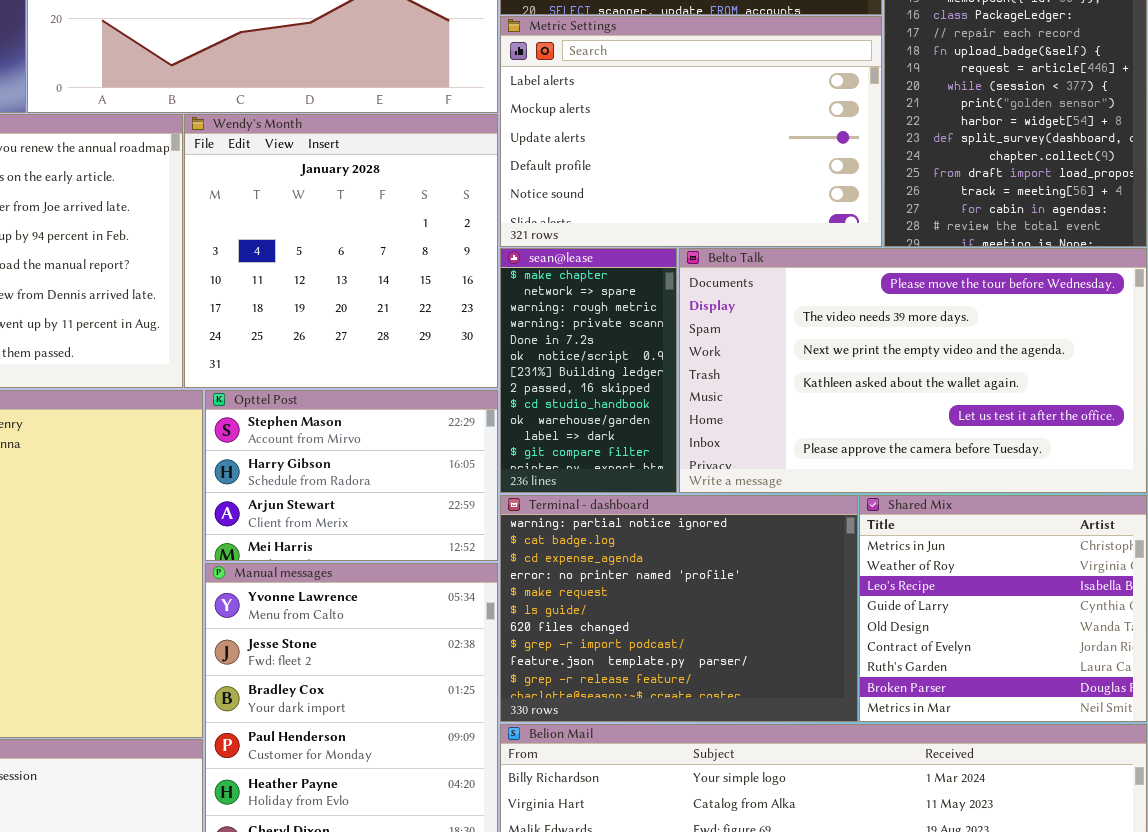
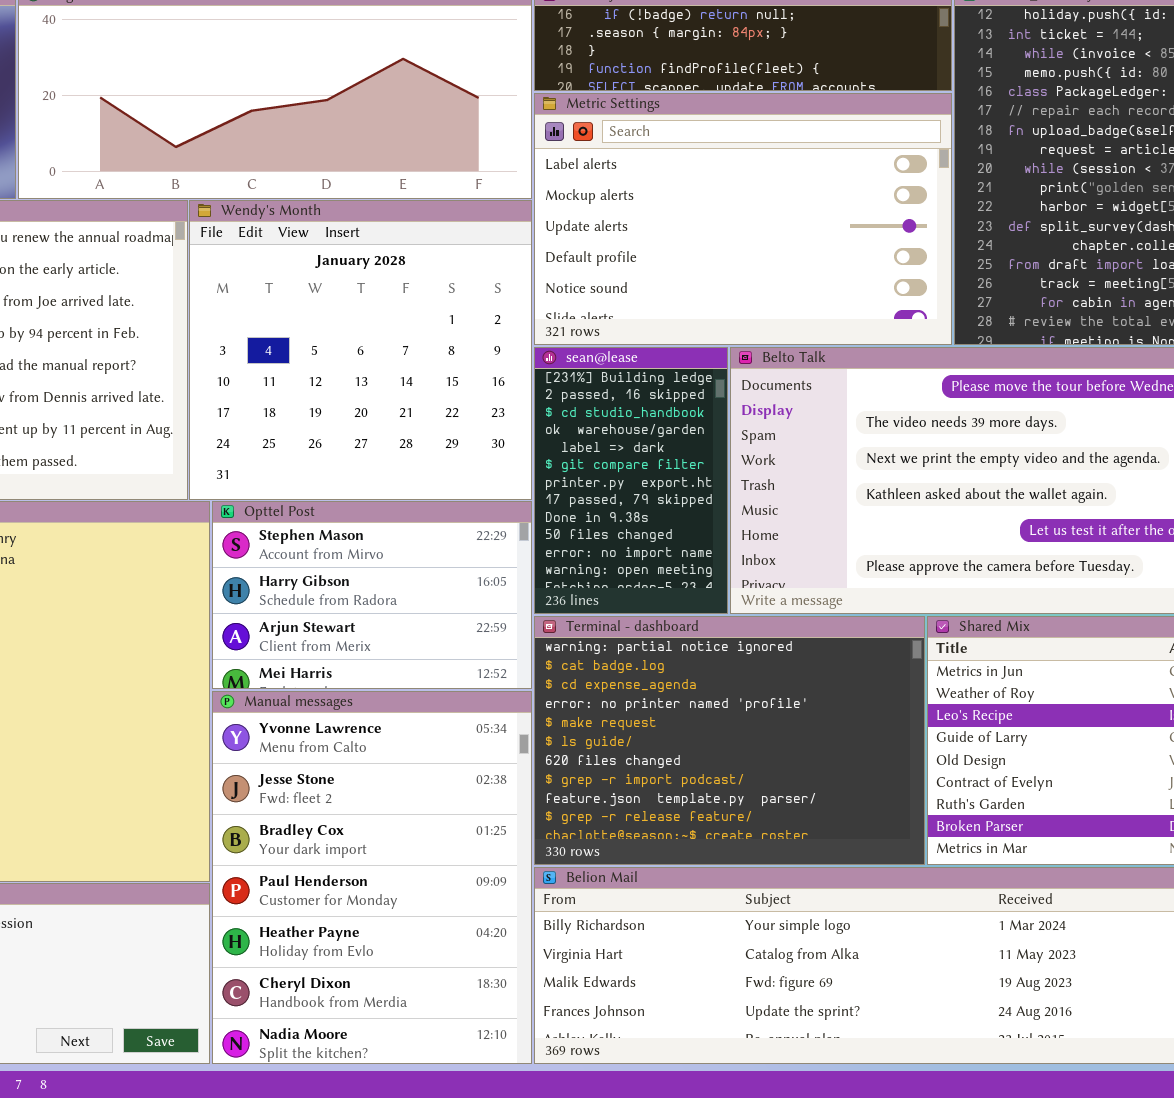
sean@lease: [500,248,677,493] -> [534,347,728,614], scrolled down 6 rows

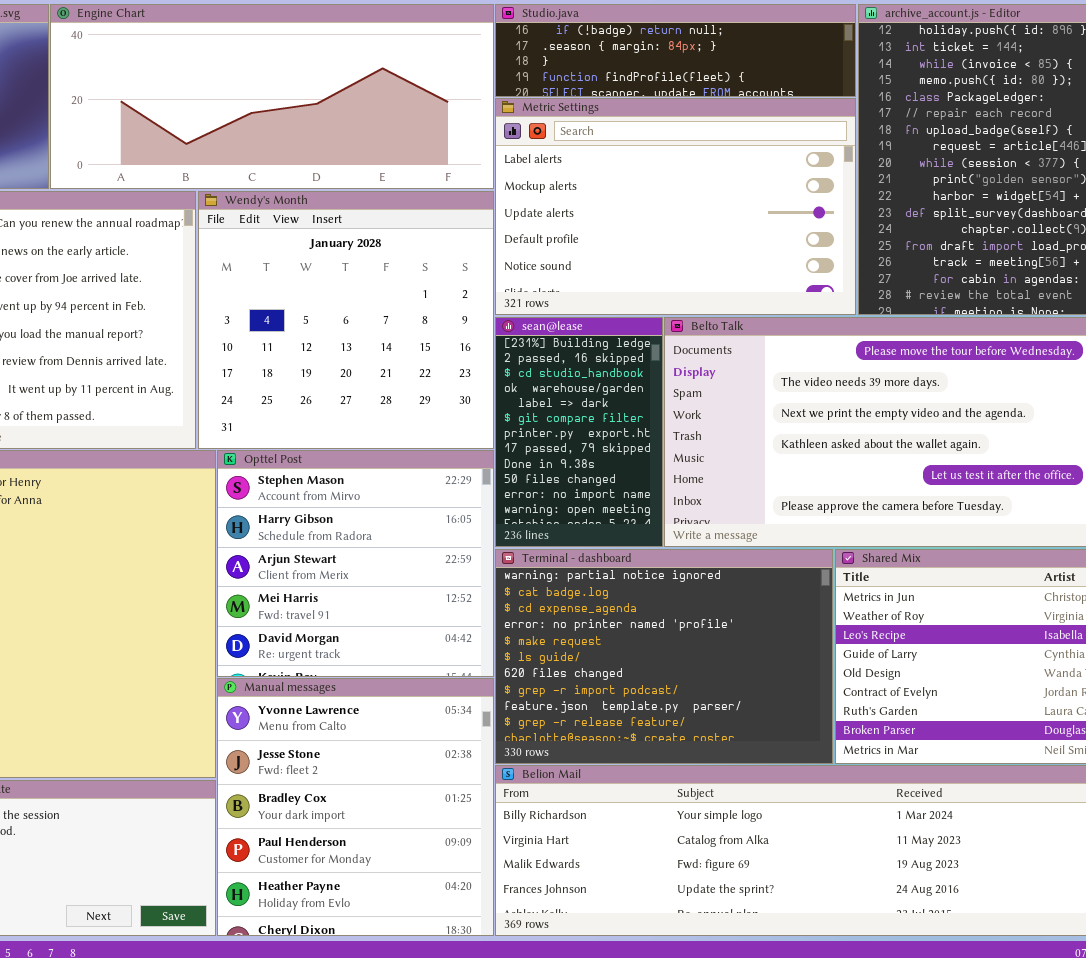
Opttel Post: [212,501,532,689] -> [217,450,494,677], resized
Manual messages: [212,691,532,1064] -> [217,678,494,936], resized

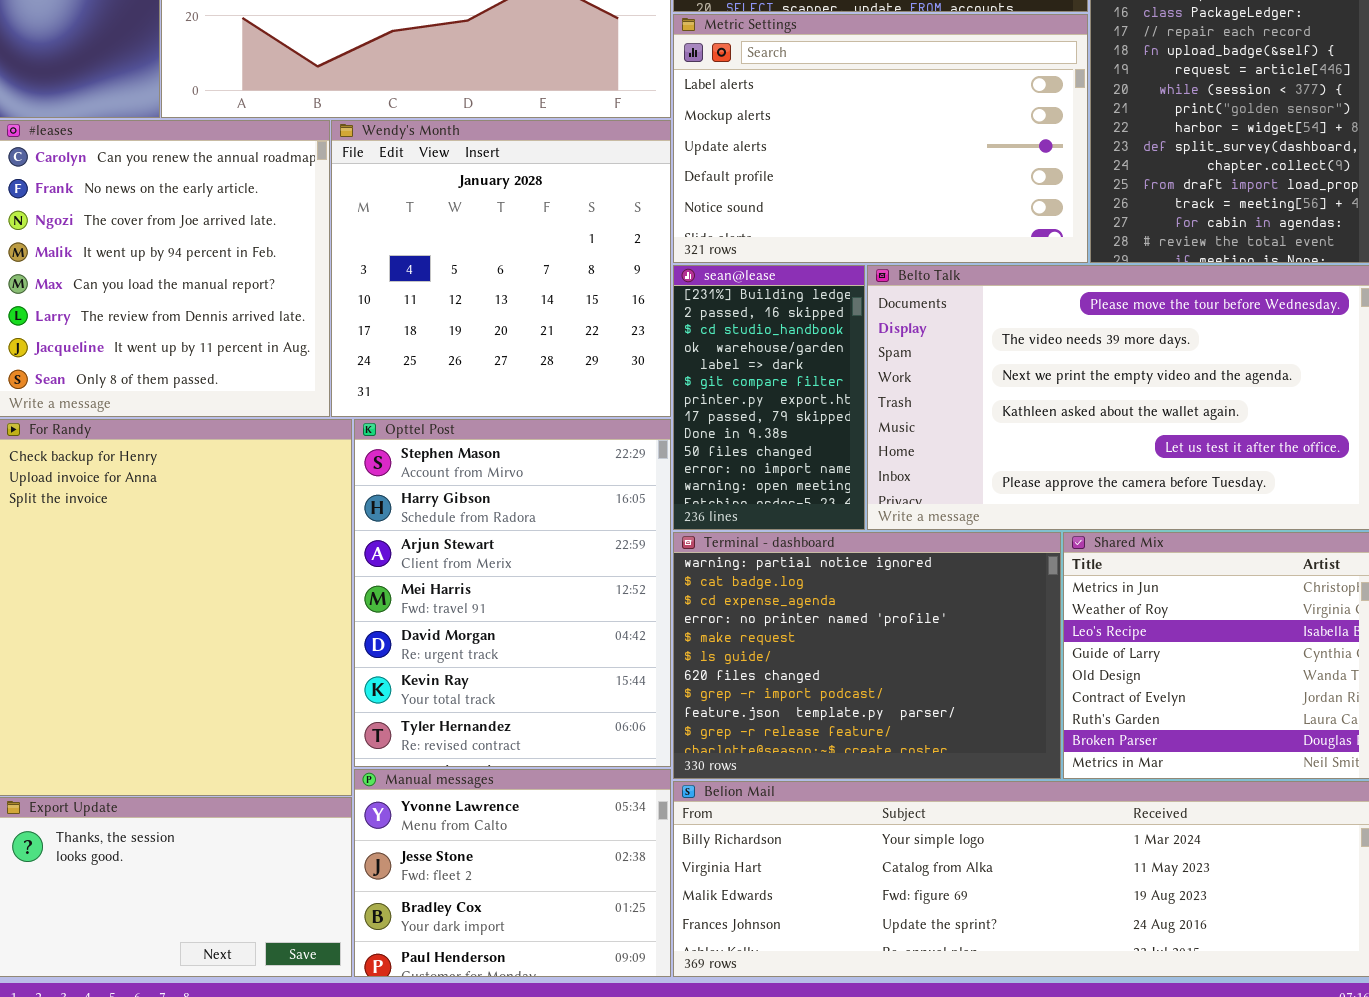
Opttel Post: [217,450,494,677] -> [354,419,671,767], resized
Manual messages: [217,678,494,936] -> [354,769,671,977], resized

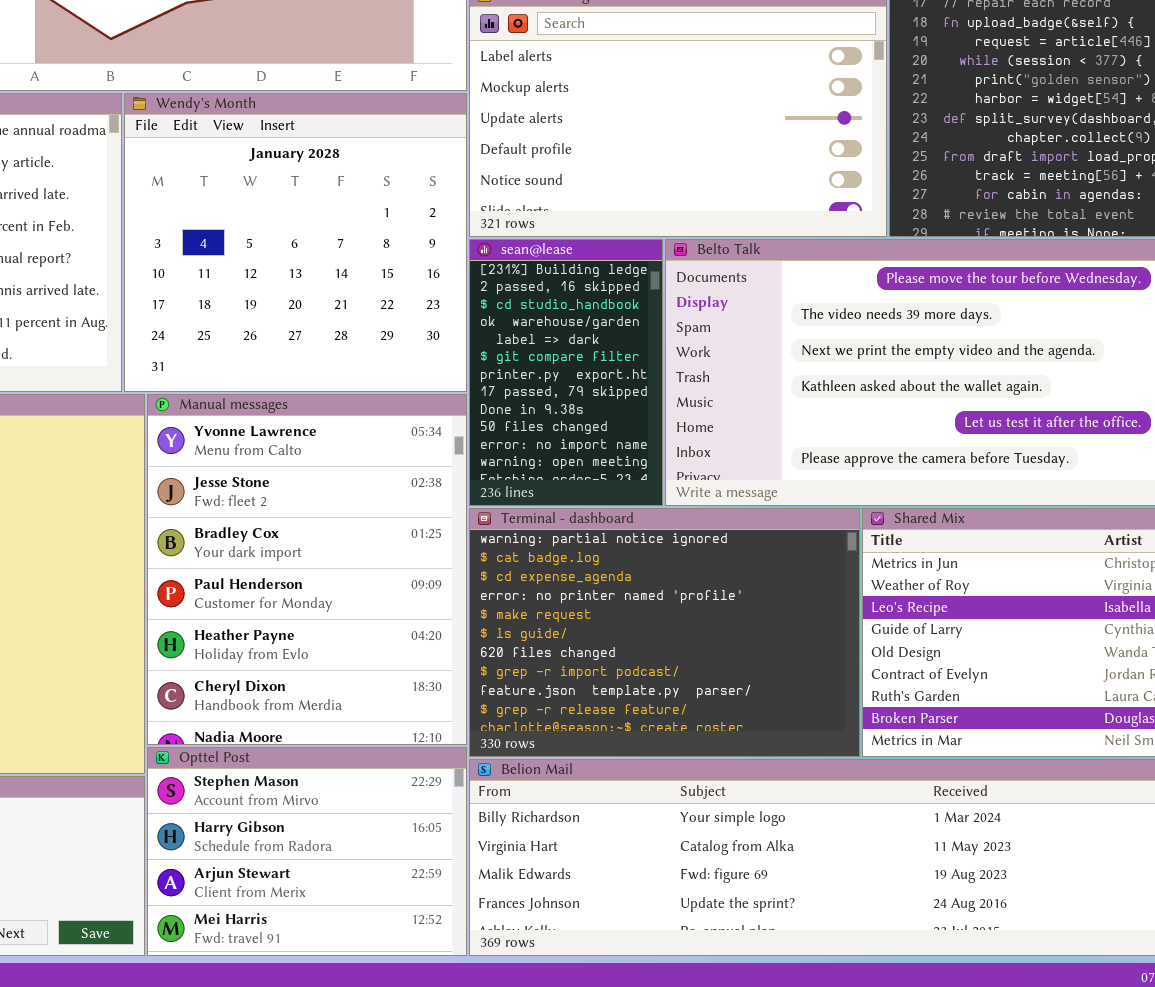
Opttel Post: [354,419,671,767] -> [147,747,467,956], moved, resized
Manual messages: [354,769,671,977] -> [147,394,467,745], moved, resized

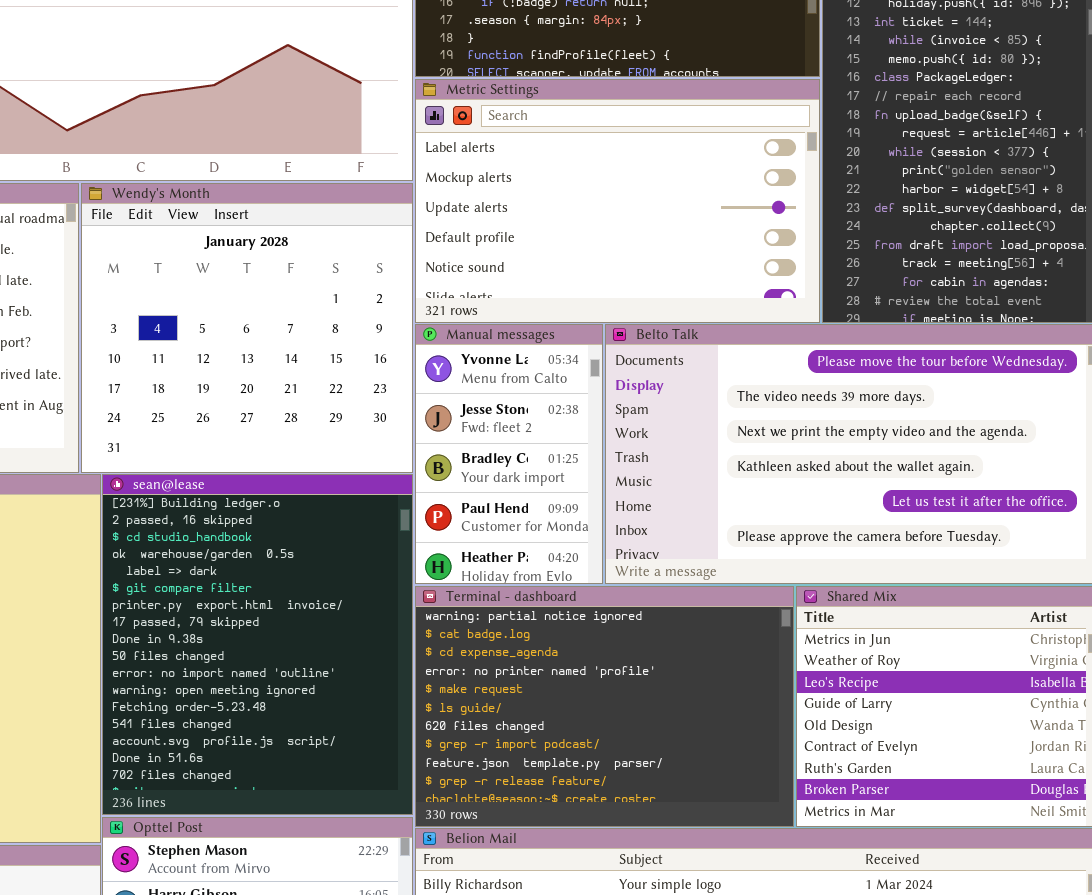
sean@lease: [469,239,663,506] -> [102,474,413,815], moved, resized
Manual messages: [147,394,467,745] -> [415,324,603,584], moved, resized

